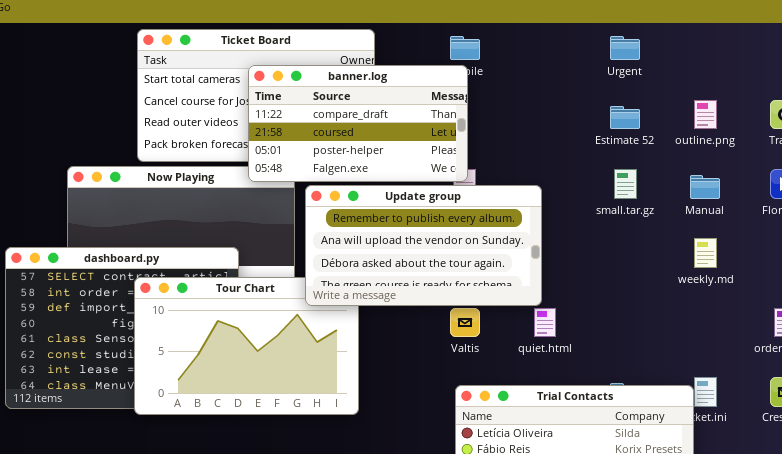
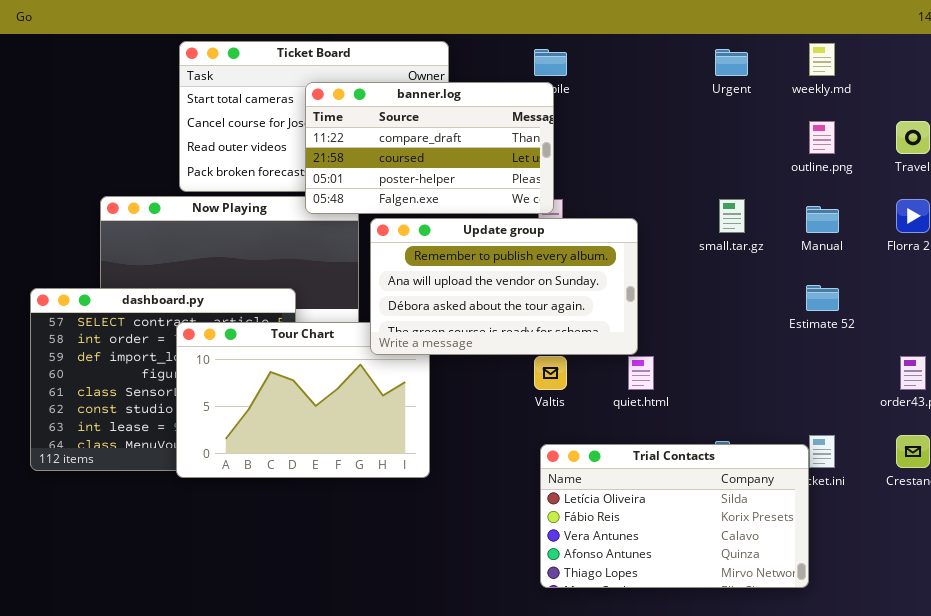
Estimate 52: [610,106,640,129] -> [806,285,839,311], moved
weekly.md: [694,238,717,268] -> [809,43,835,76], moved

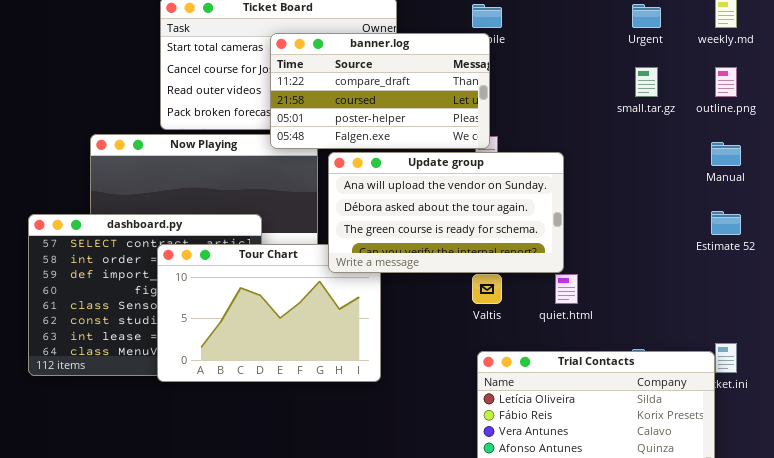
small.tar.gz: [719,199,745,233] -> [635,67,658,97], moved
Update group: [370,218,638,355] -> [328,152,564,273], scrolled down 1 row

